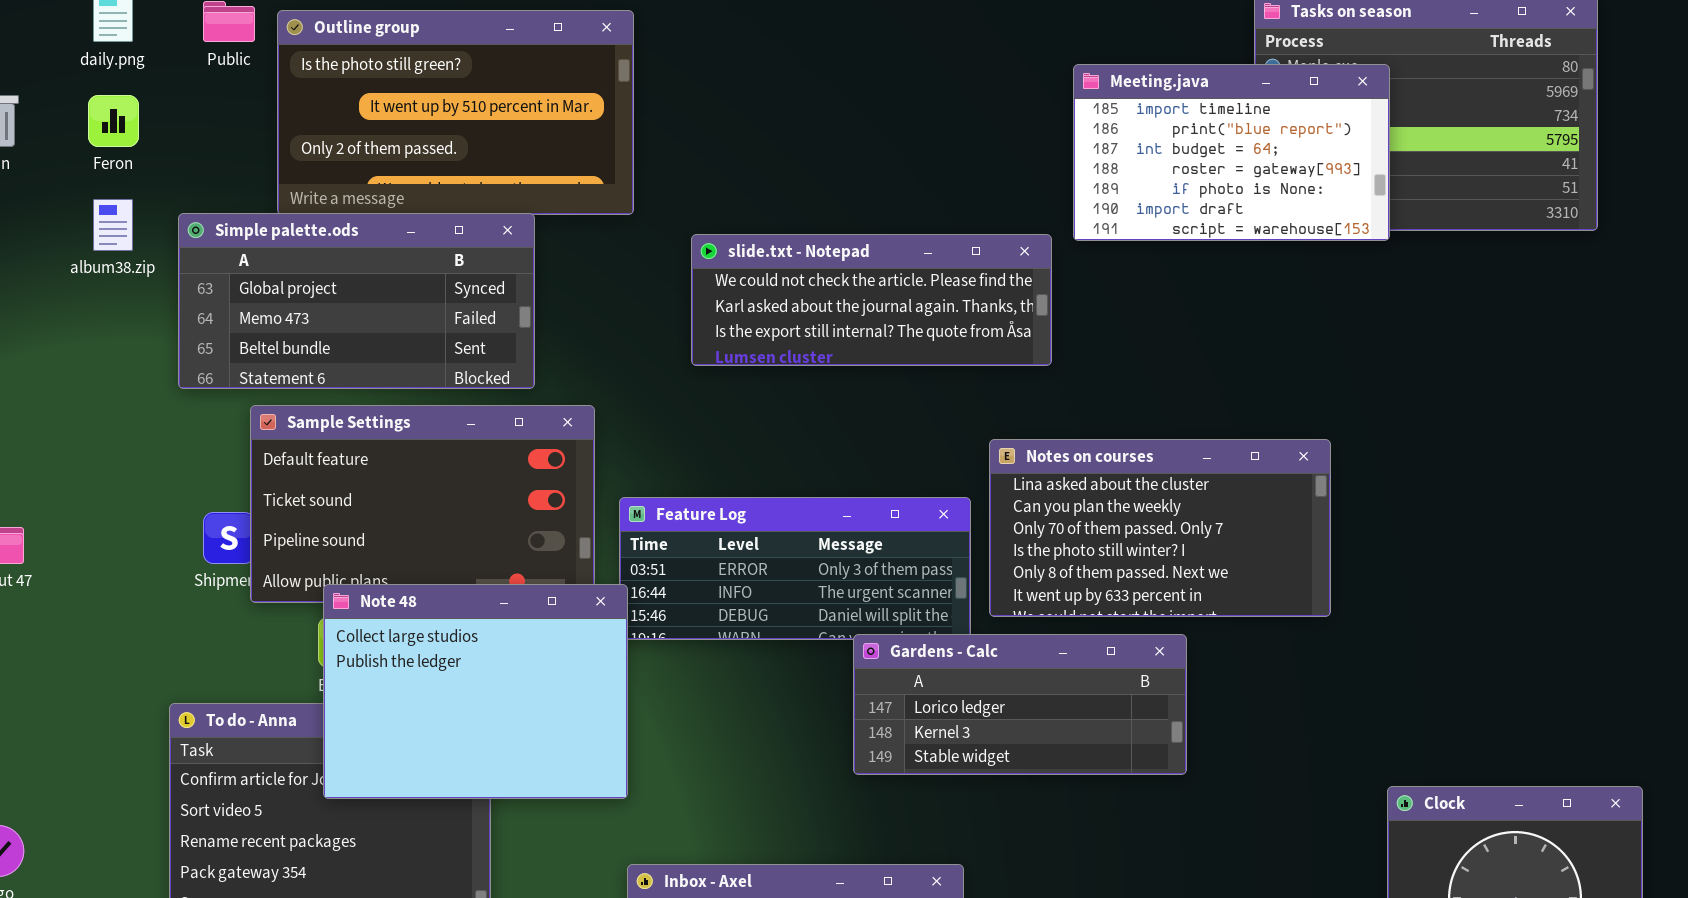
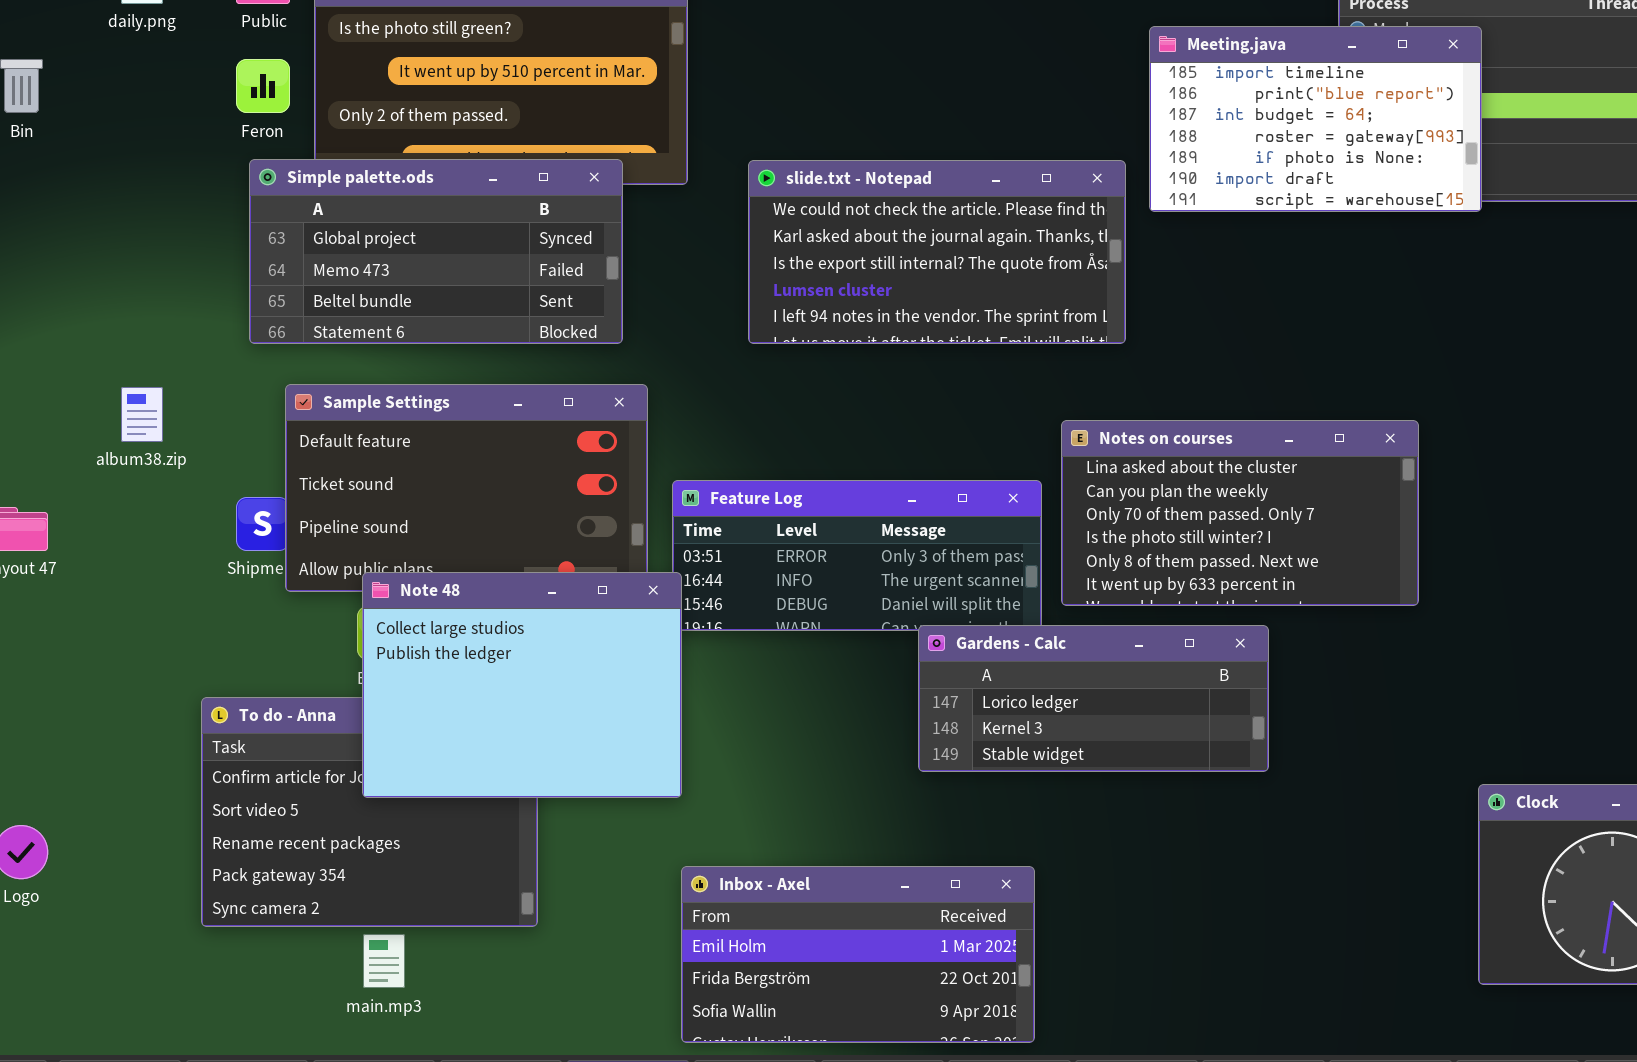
Feron: [88,95,139,147] -> [236,59,290,113], moved
album38.zip: [93,199,133,251] -> [121,387,163,442], moved
Simple palette.ods: [178,213,535,389] -> [249,159,623,344], moved
slide.txt - Notepad: [691,234,1052,366] -> [748,160,1126,344], resized

